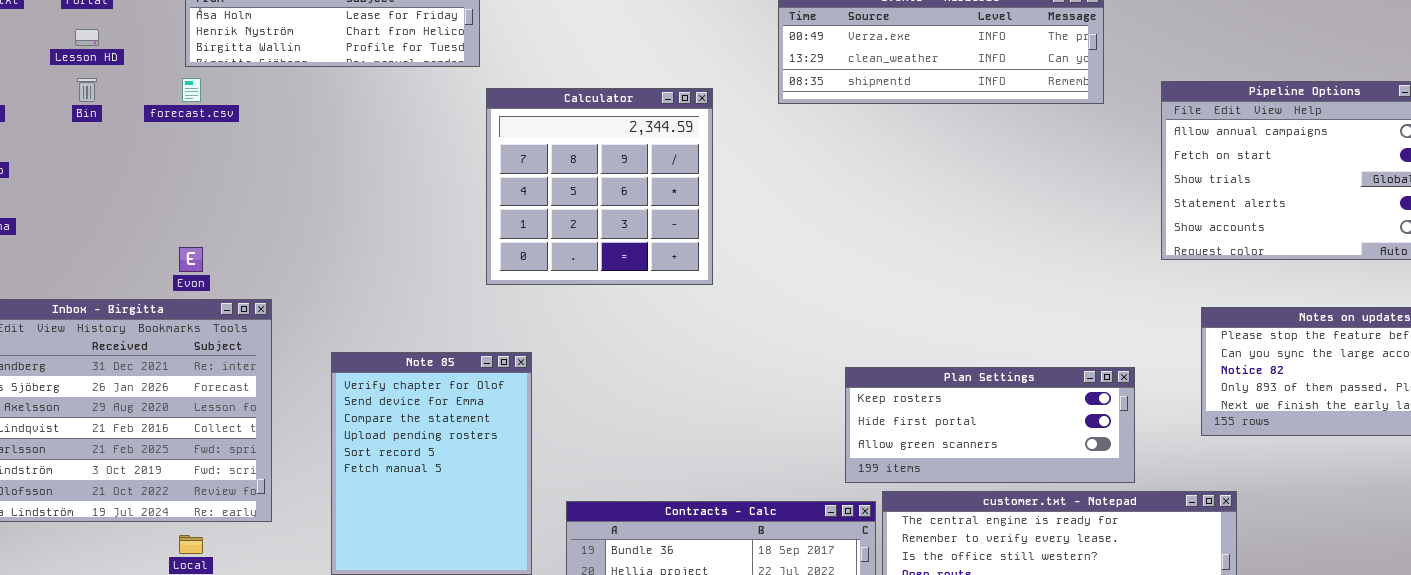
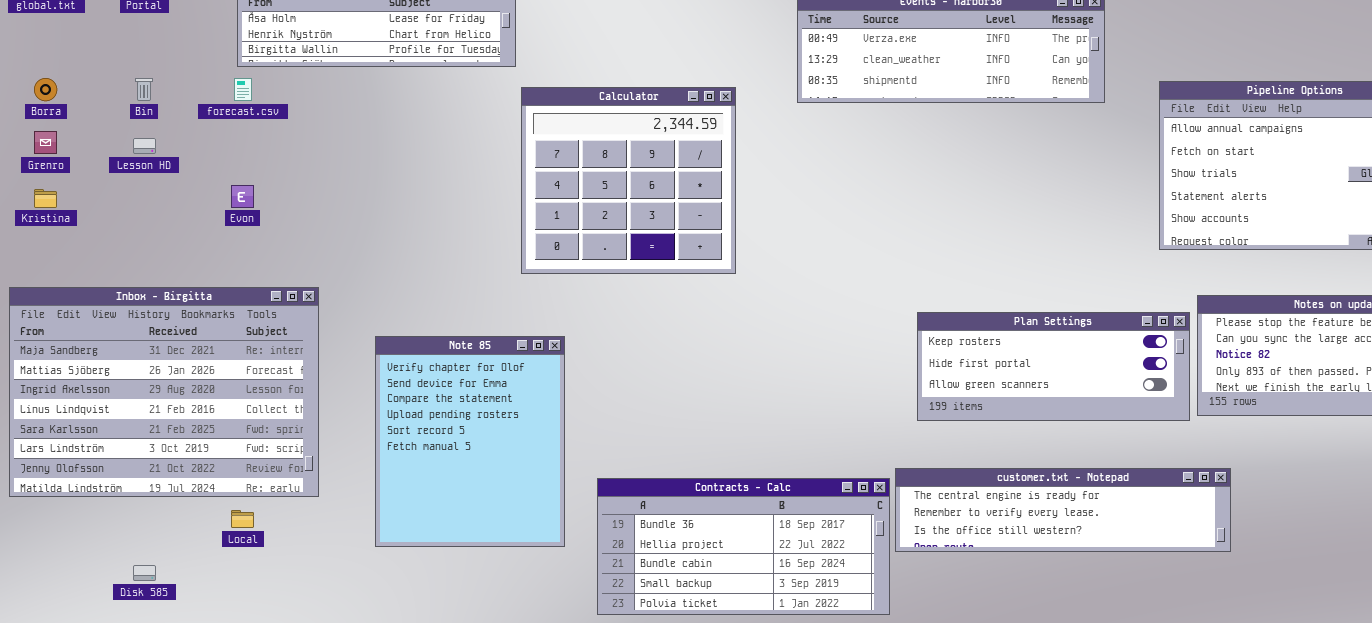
Lesson HD: [75,29,99,46] -> [133,138,156,154], moved
Evon: [179,247,203,272] -> [231,185,254,208], moved
Plan Settings: [845,367,1135,483] -> [917,312,1190,421], moved

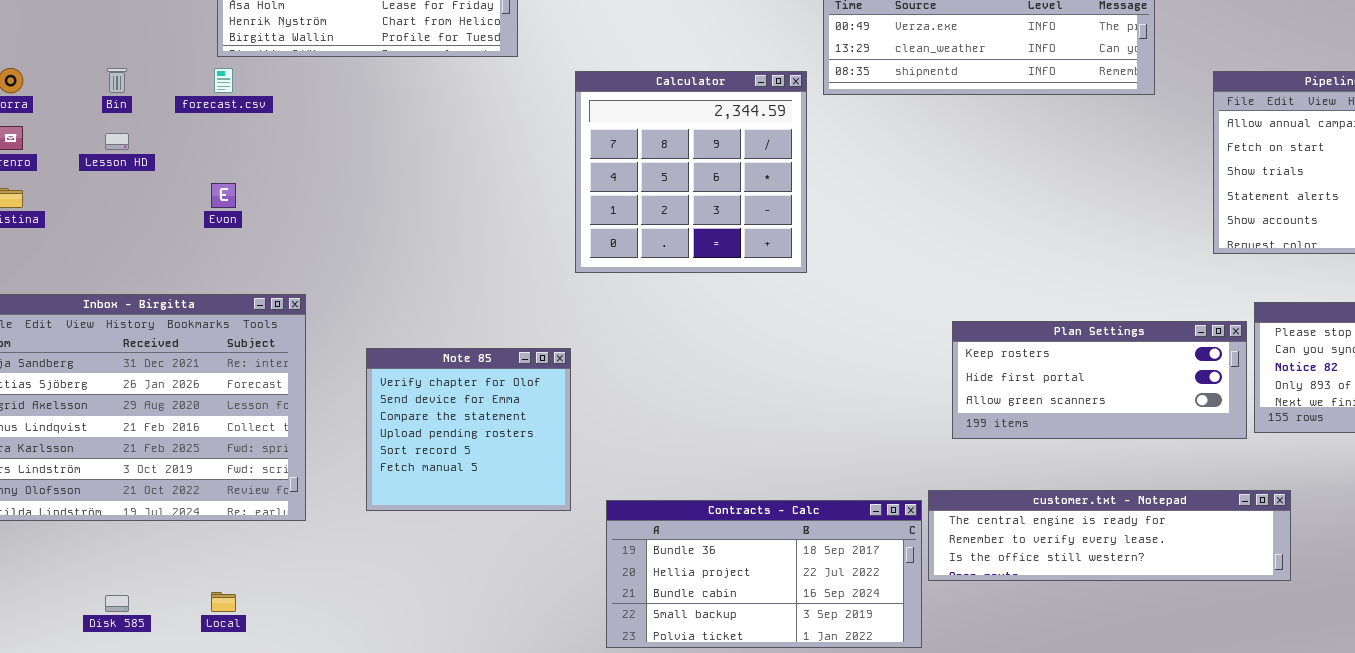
Calculator: [521,87,736,274] -> [575,71,807,273], moved
Note 85: [375,336,565,547] -> [366,348,571,511], resized
Local: [231,510,254,528] -> [211,592,236,612], moved

